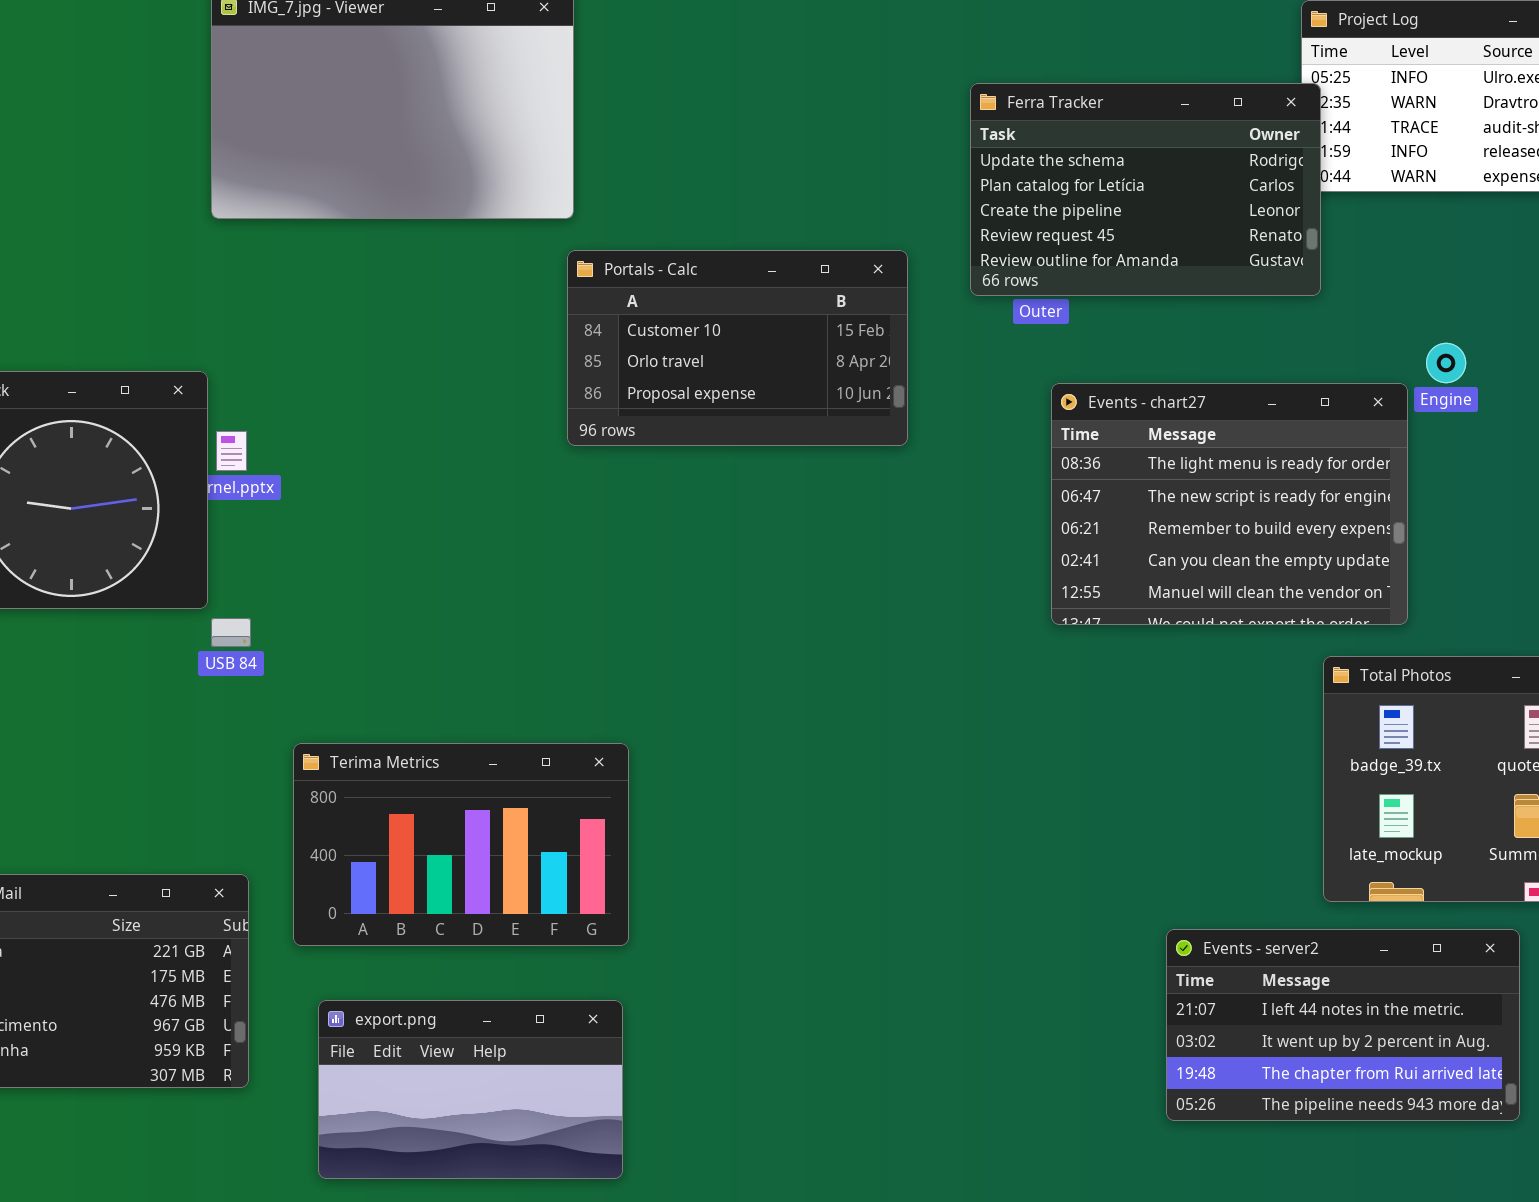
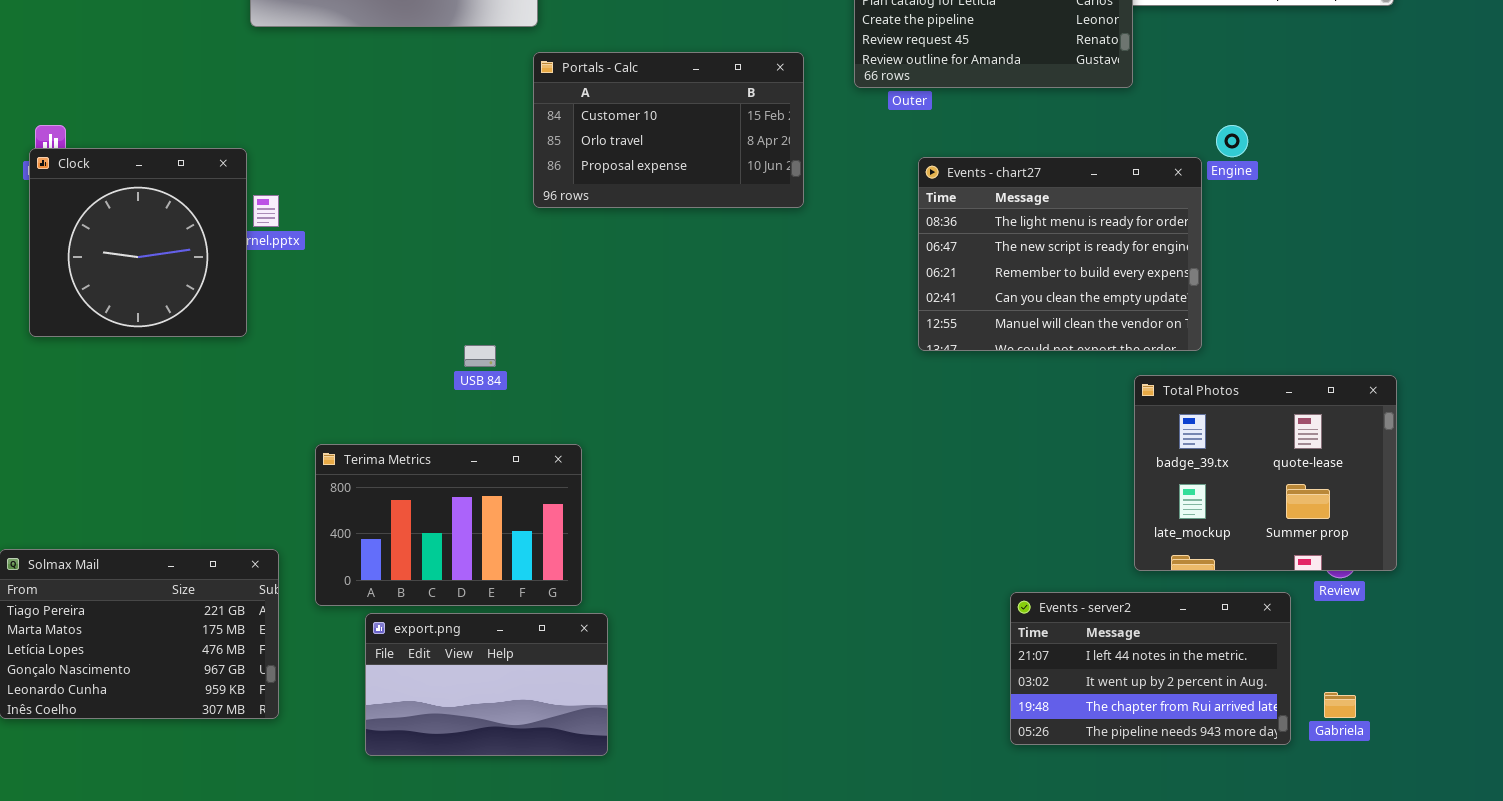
USB 84: [211,618,251,647] -> [464,345,496,367], moved
export.png: [318,1000,623,1179] -> [365,613,608,756], moved

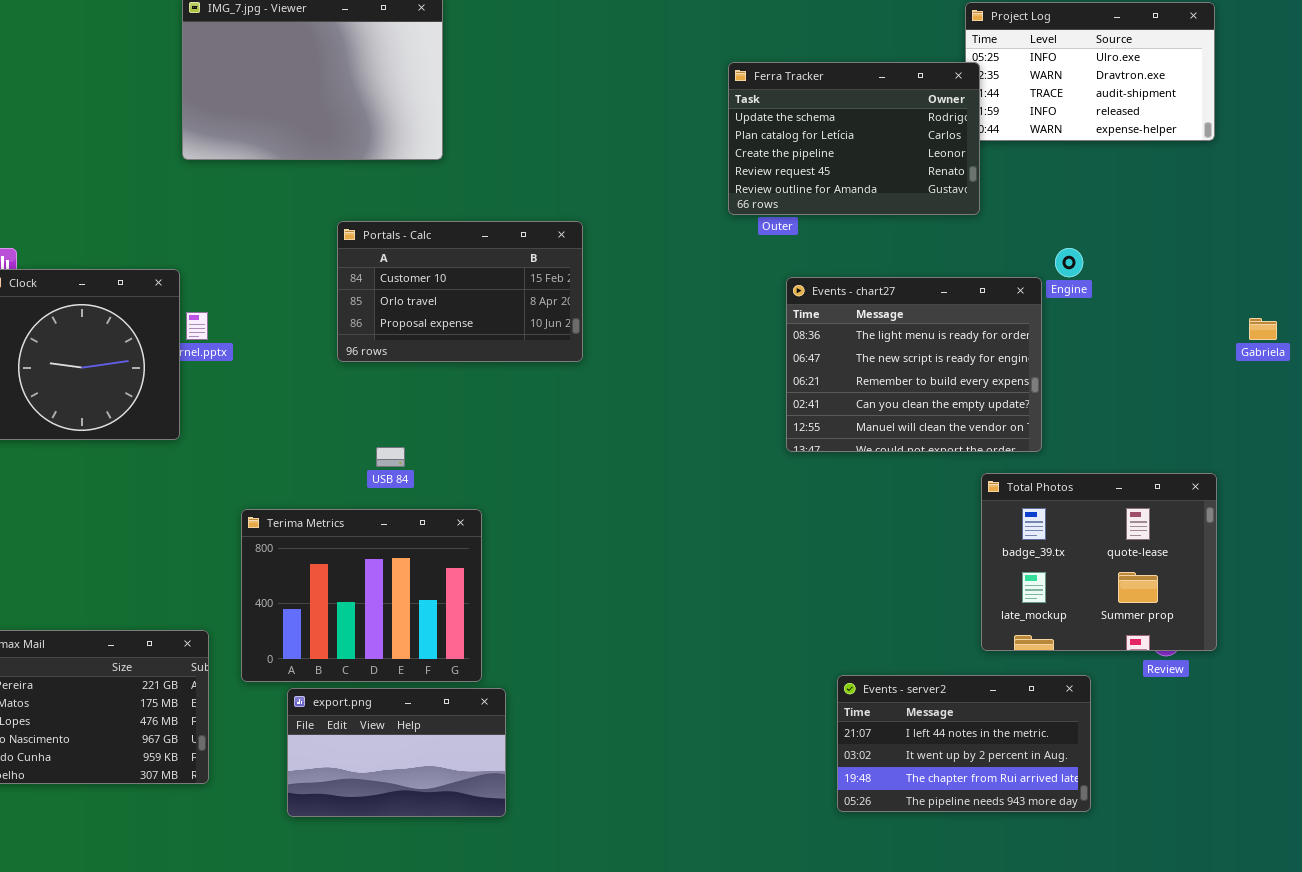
Portals - Calc: [533,52,804,208] -> [337,221,583,362], moved
Terima Metrics: [315,444,582,606] -> [241,509,482,682], resized
Events - server2: [1010,592,1291,745] -> [837,675,1091,812], moved
Gabriela: [1324,692,1356,718] -> [1249,318,1277,340], moved

